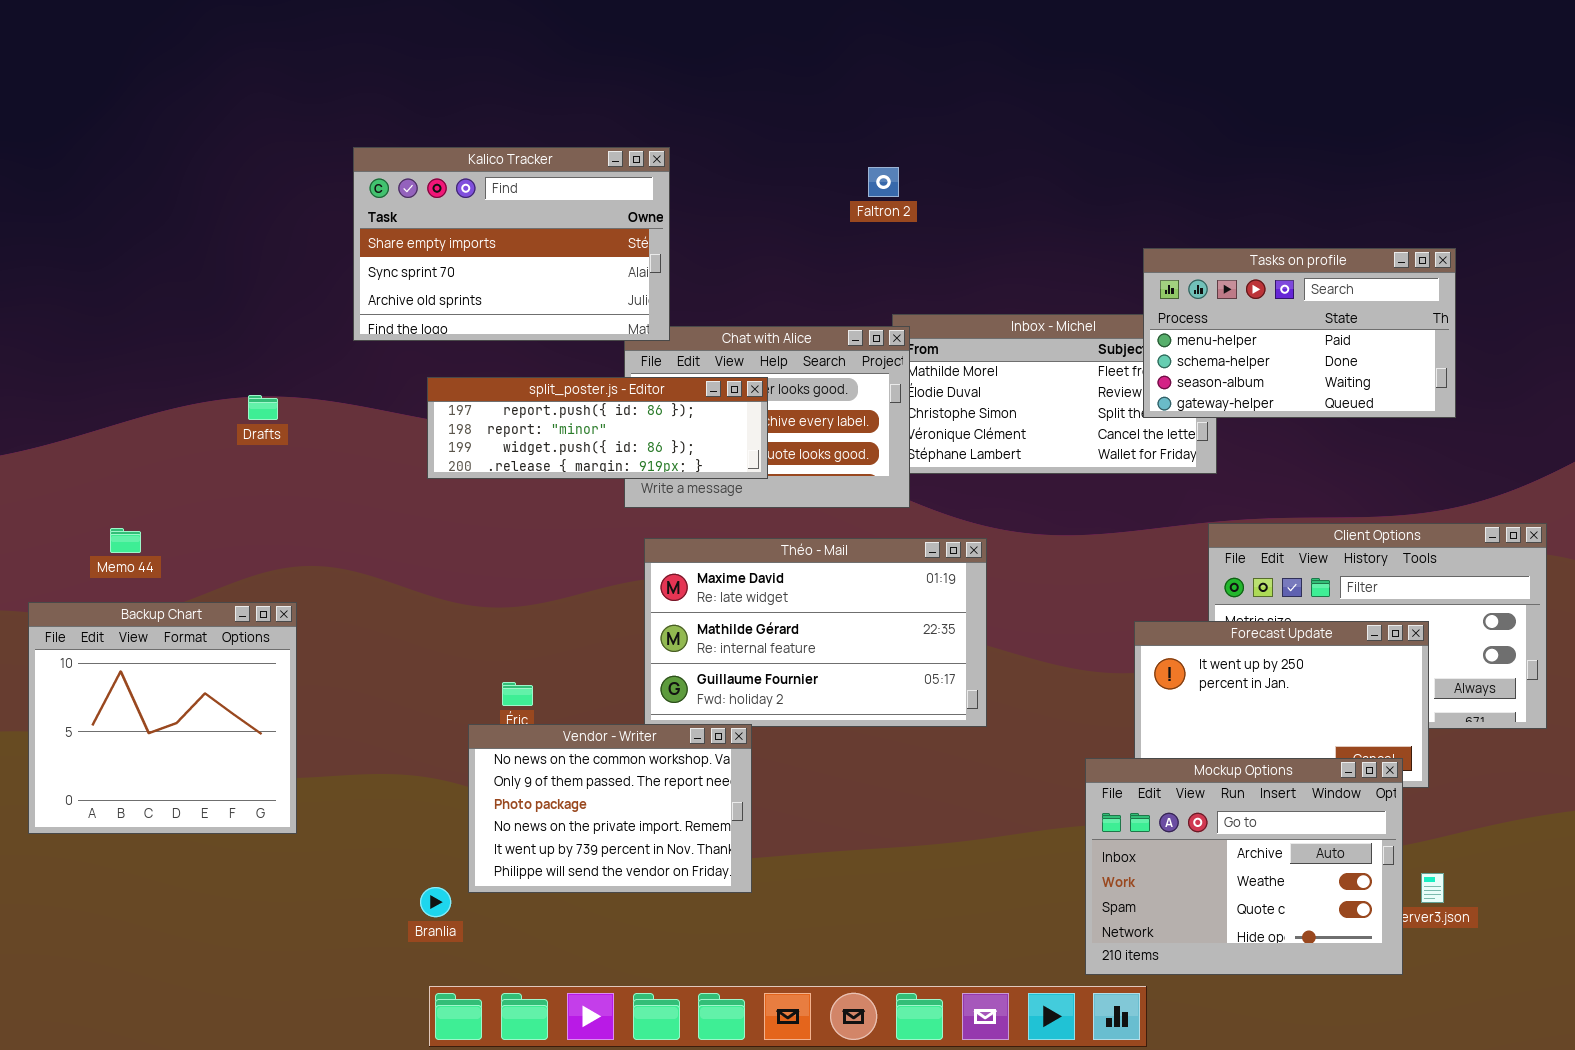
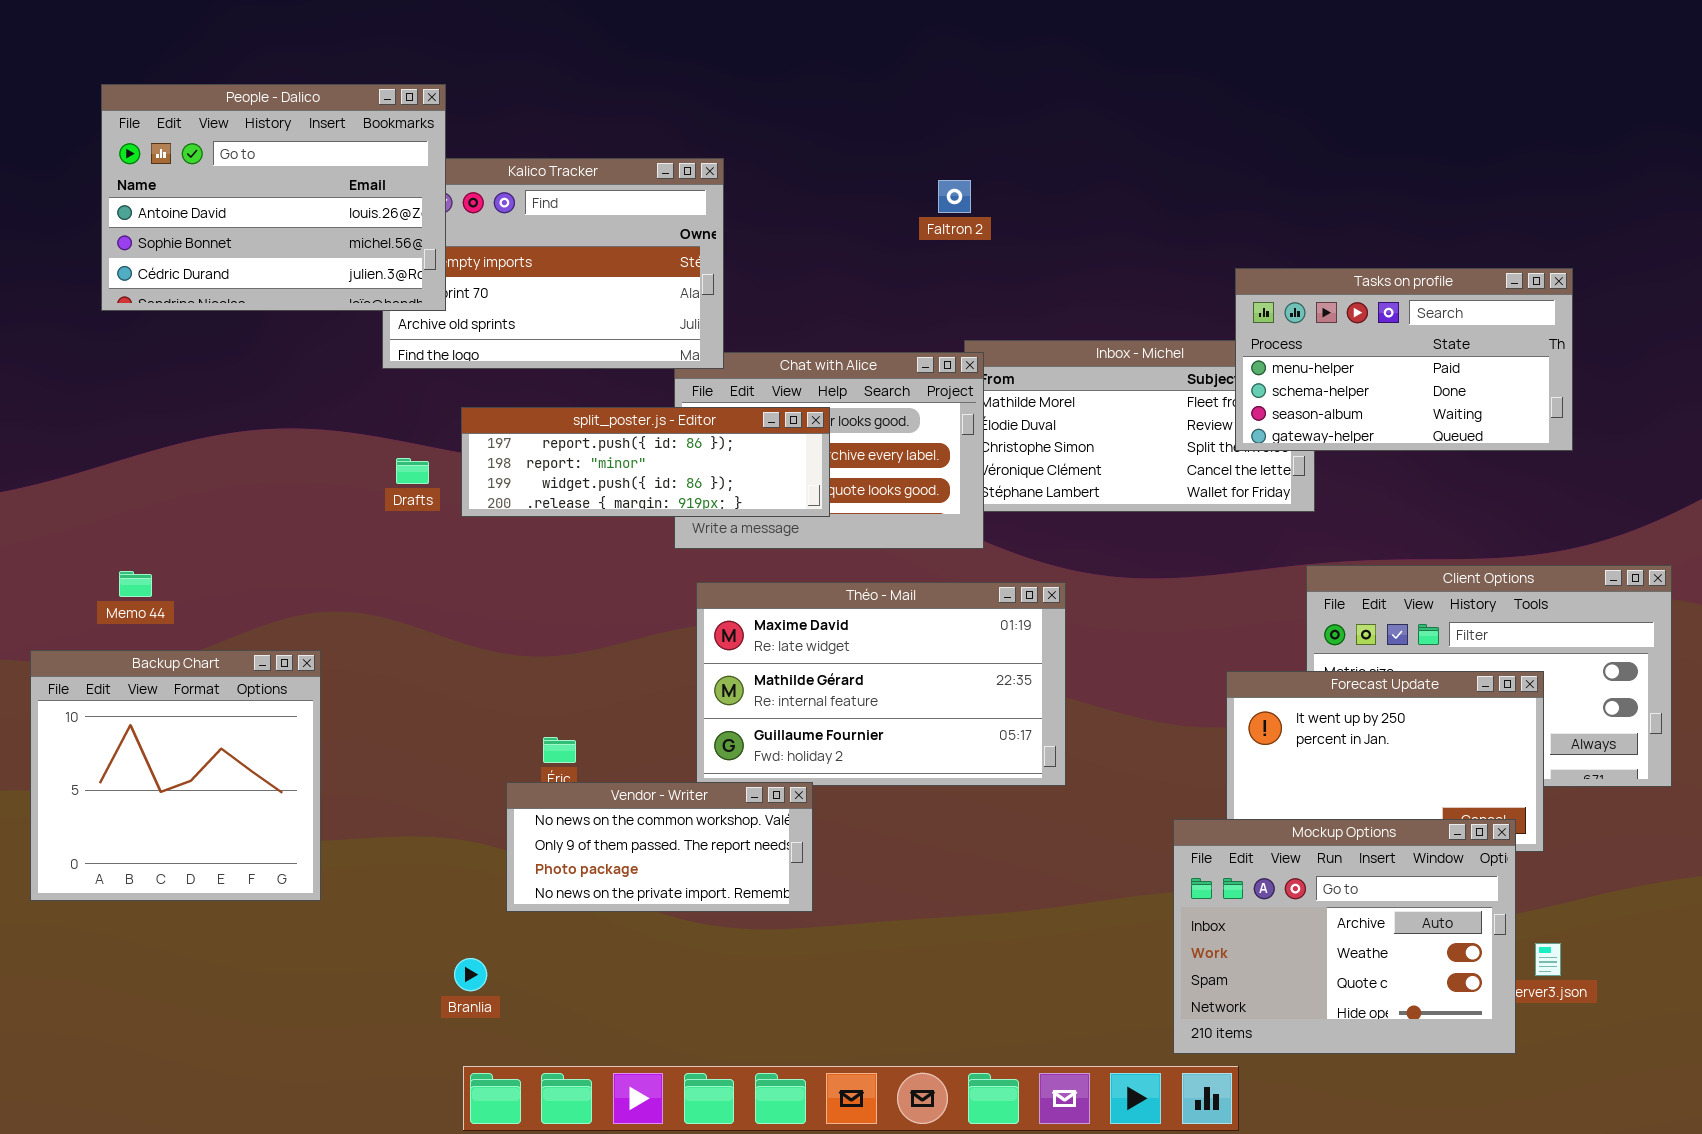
People - Dalico: none -> [101,84,446,311], opened
Drafts: [248,395,278,420] -> [396,458,429,484], moved
Vendor - Writer: [468,724,752,893] -> [506,782,813,912], resized

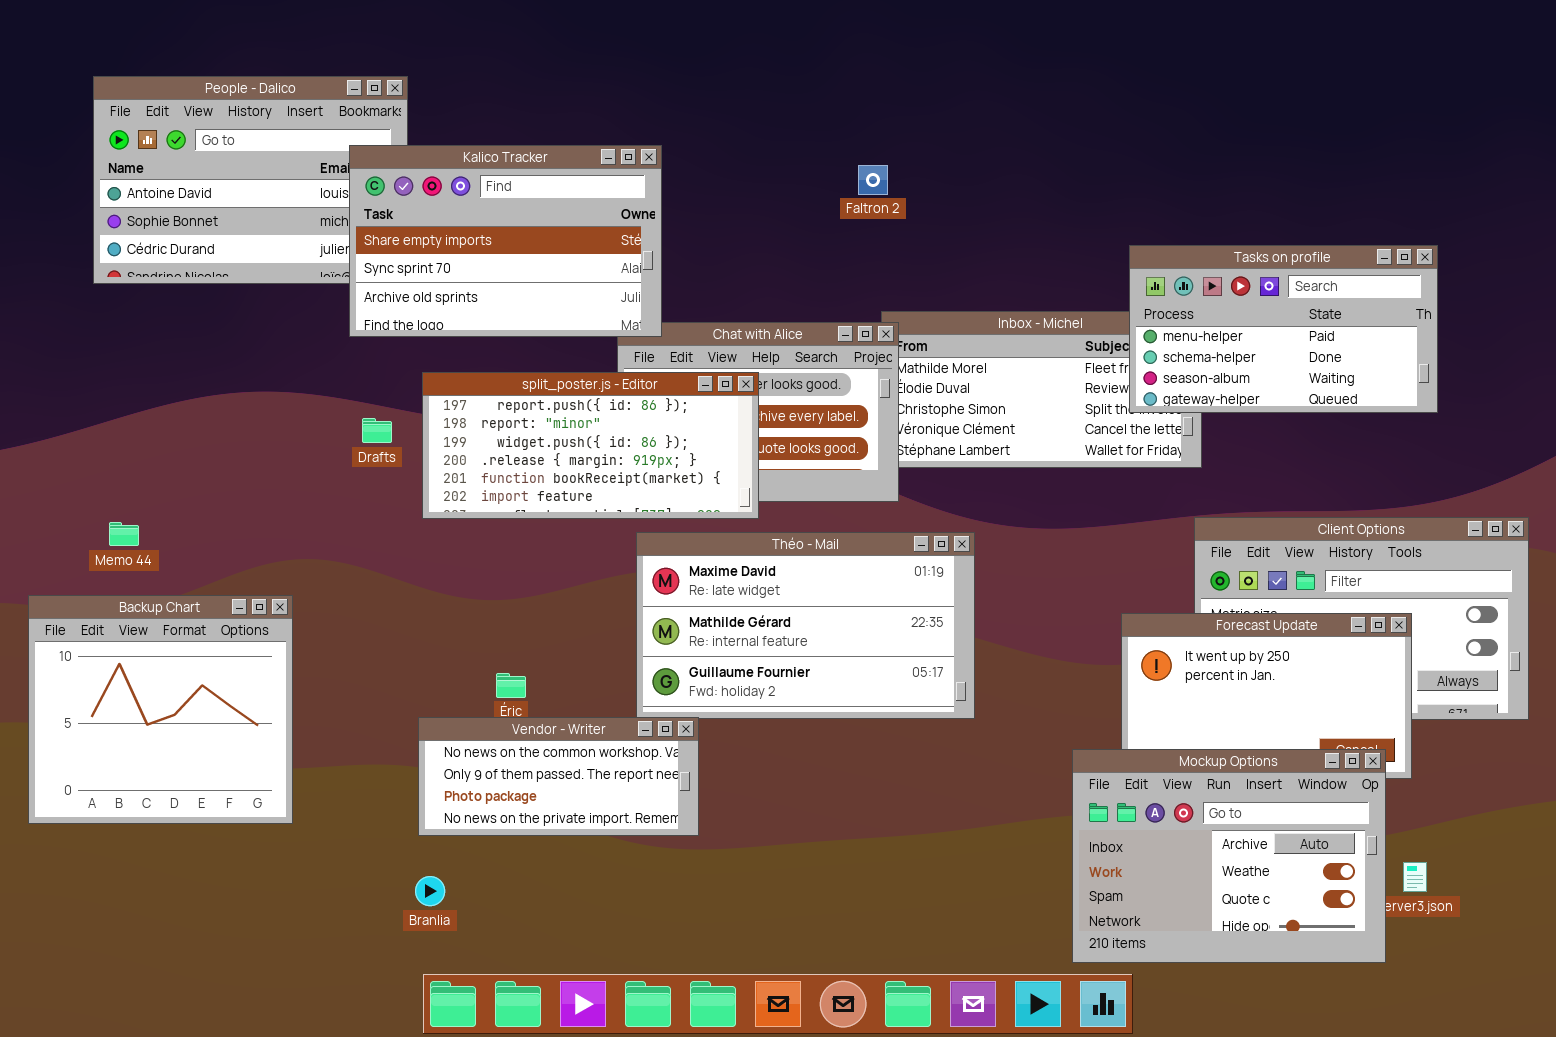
Kalico Tracker: [382,158,724,369] -> [349,145,662,337], raised
split_poster.js - Editor: [461,407,830,517] -> [422,372,759,519], resized
Vendor - Writer: [506,782,813,912] -> [418,717,699,836], moved

